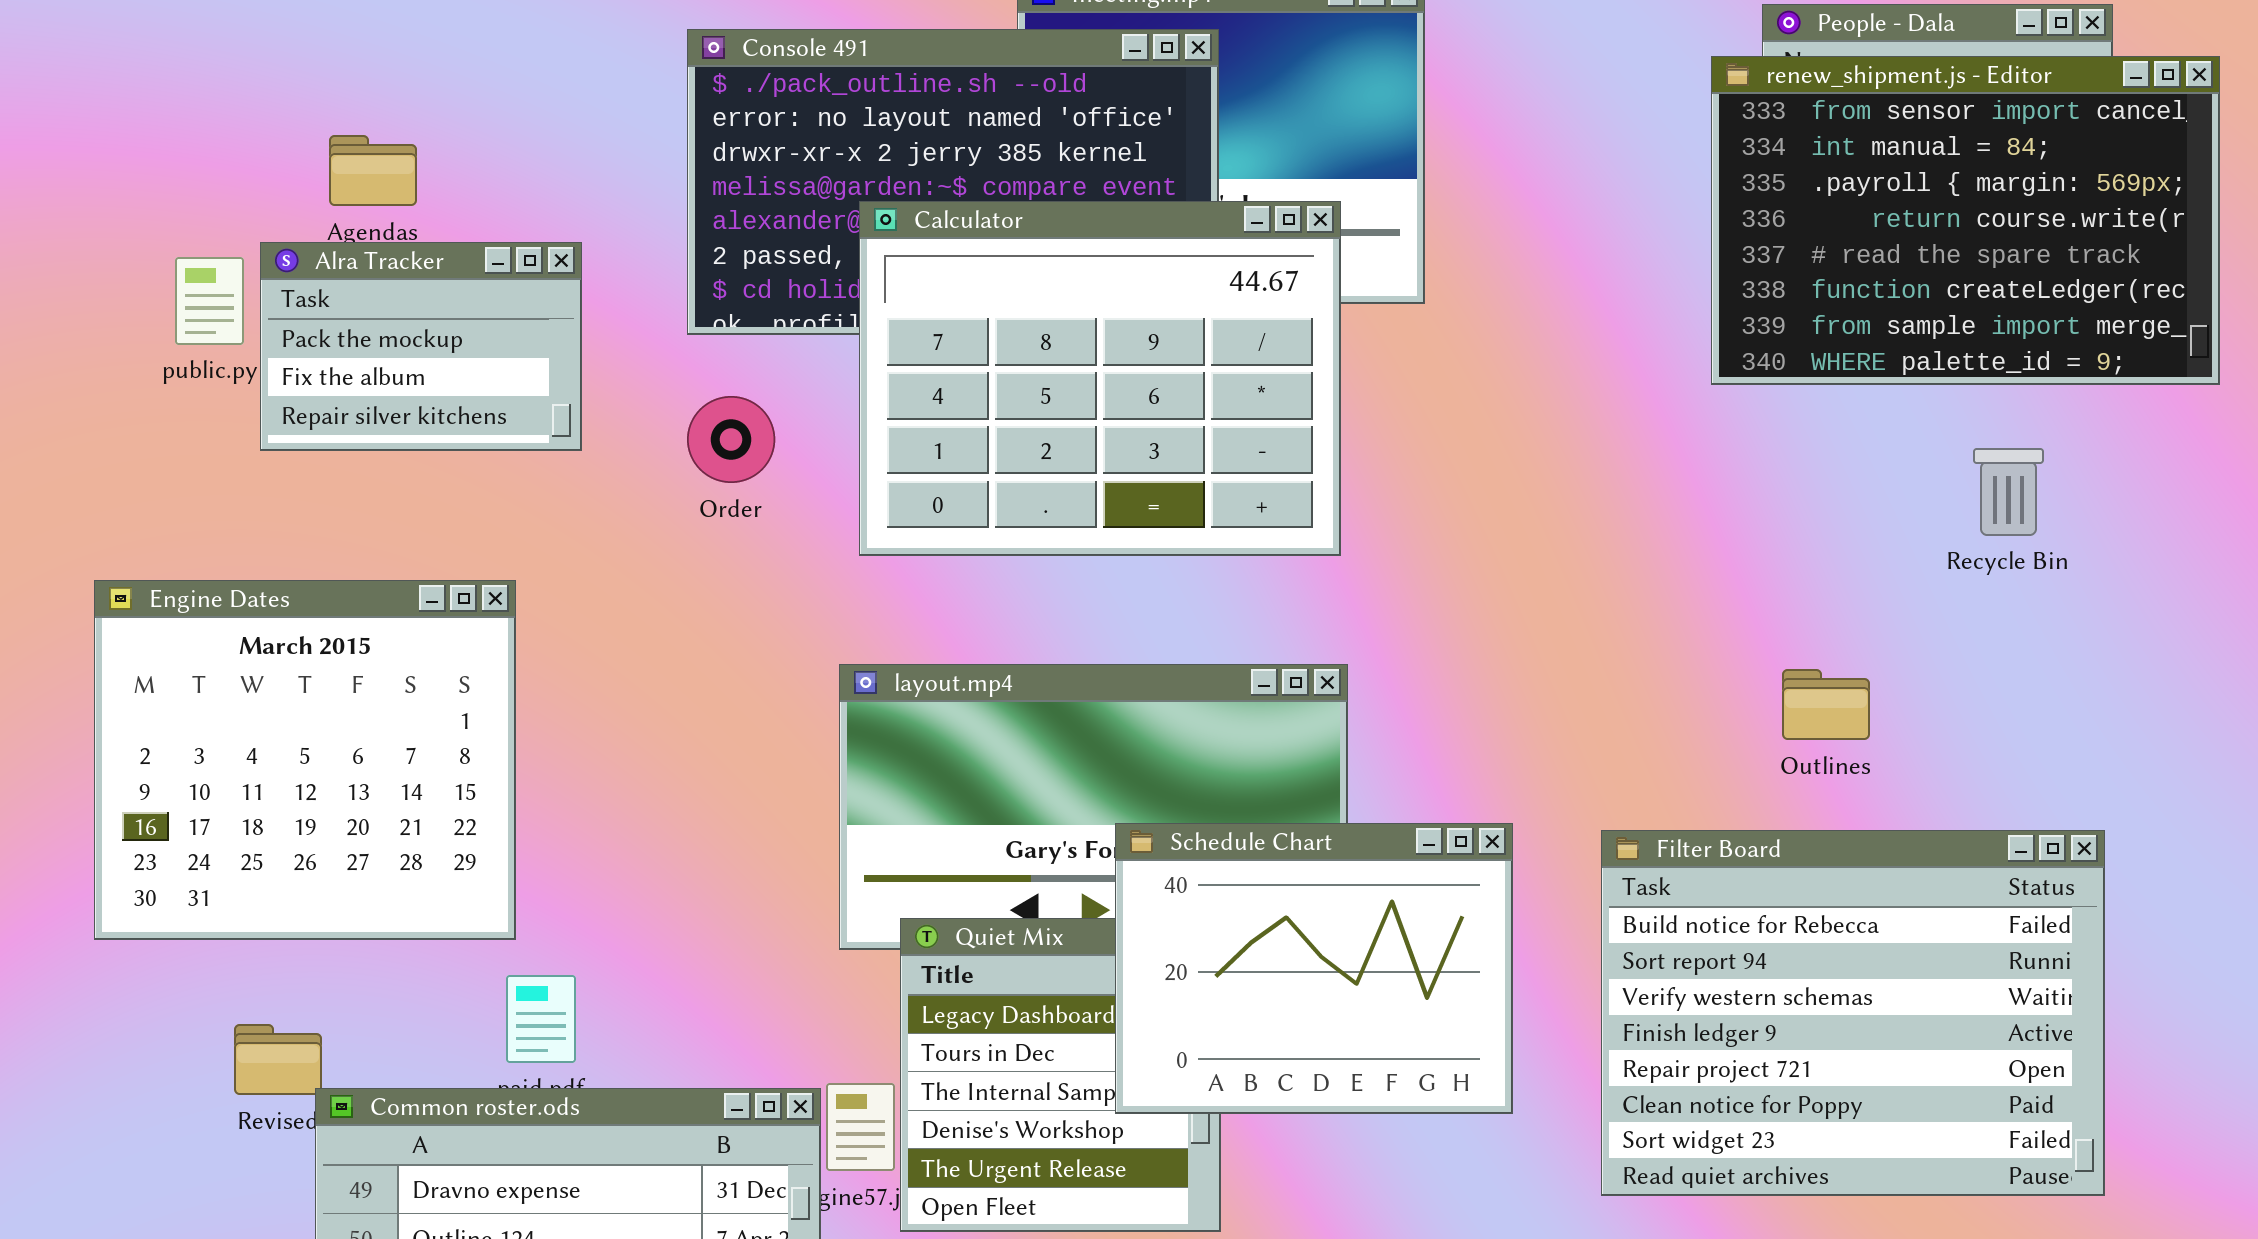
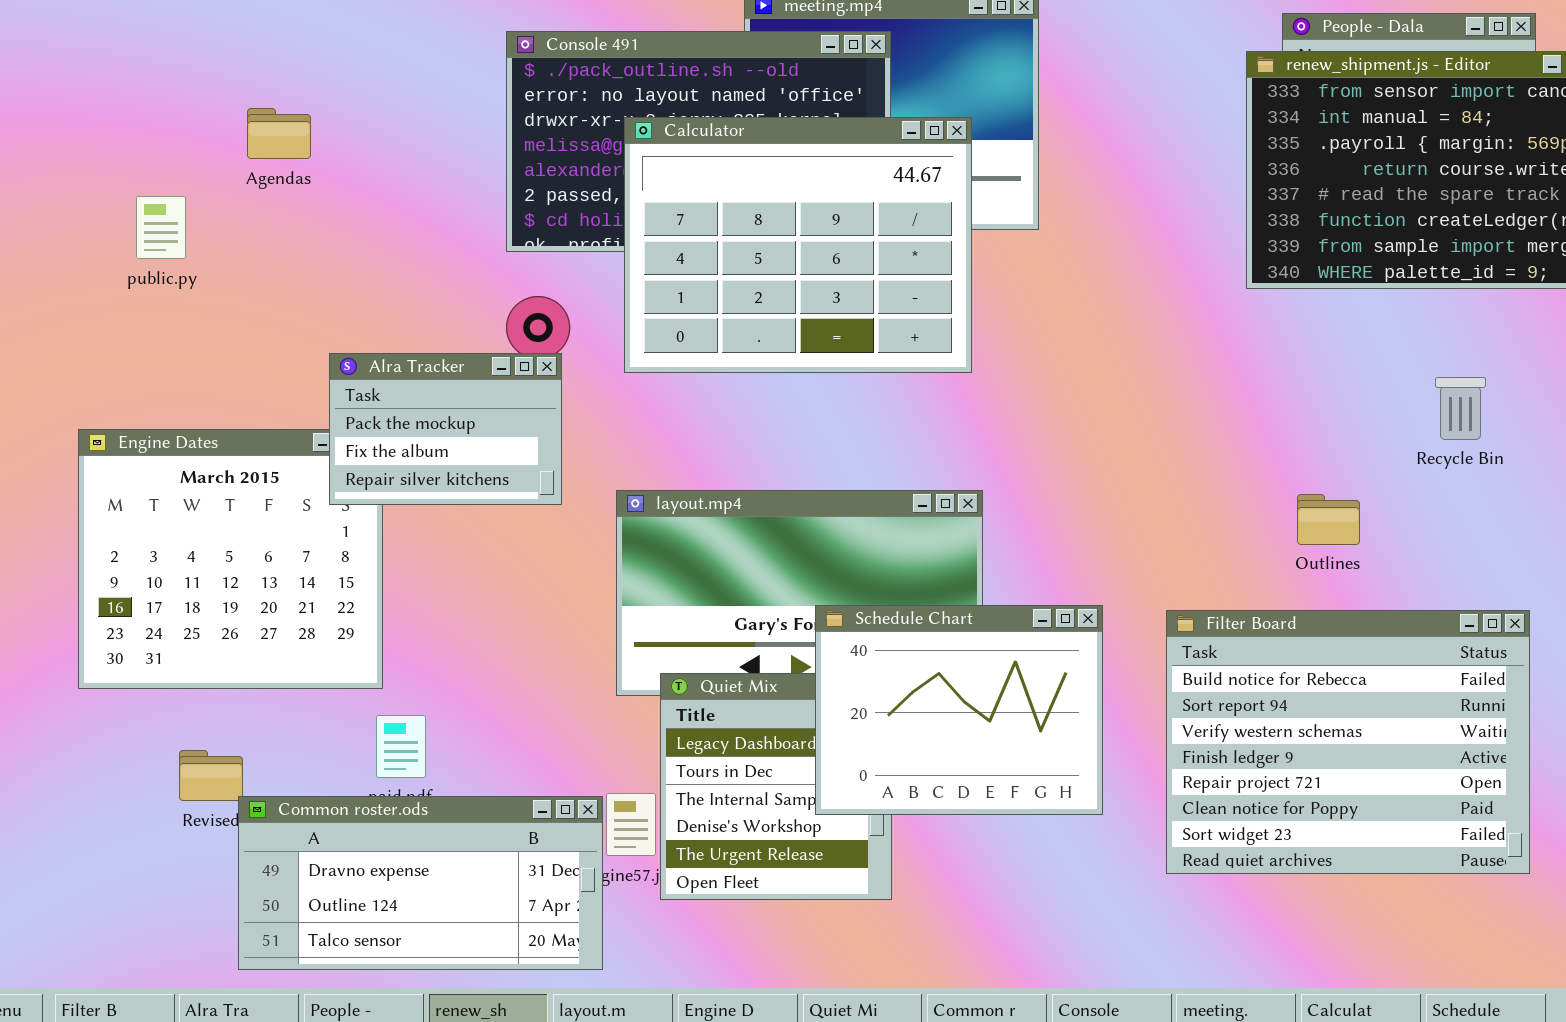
Calculator: [859,201,1341,556] -> [624,117,972,373], moved
Alra Tracker: [260,242,582,451] -> [329,353,562,505], moved
Recycle Bin: [1973,448,2044,536] -> [1435,377,1486,440], moved

